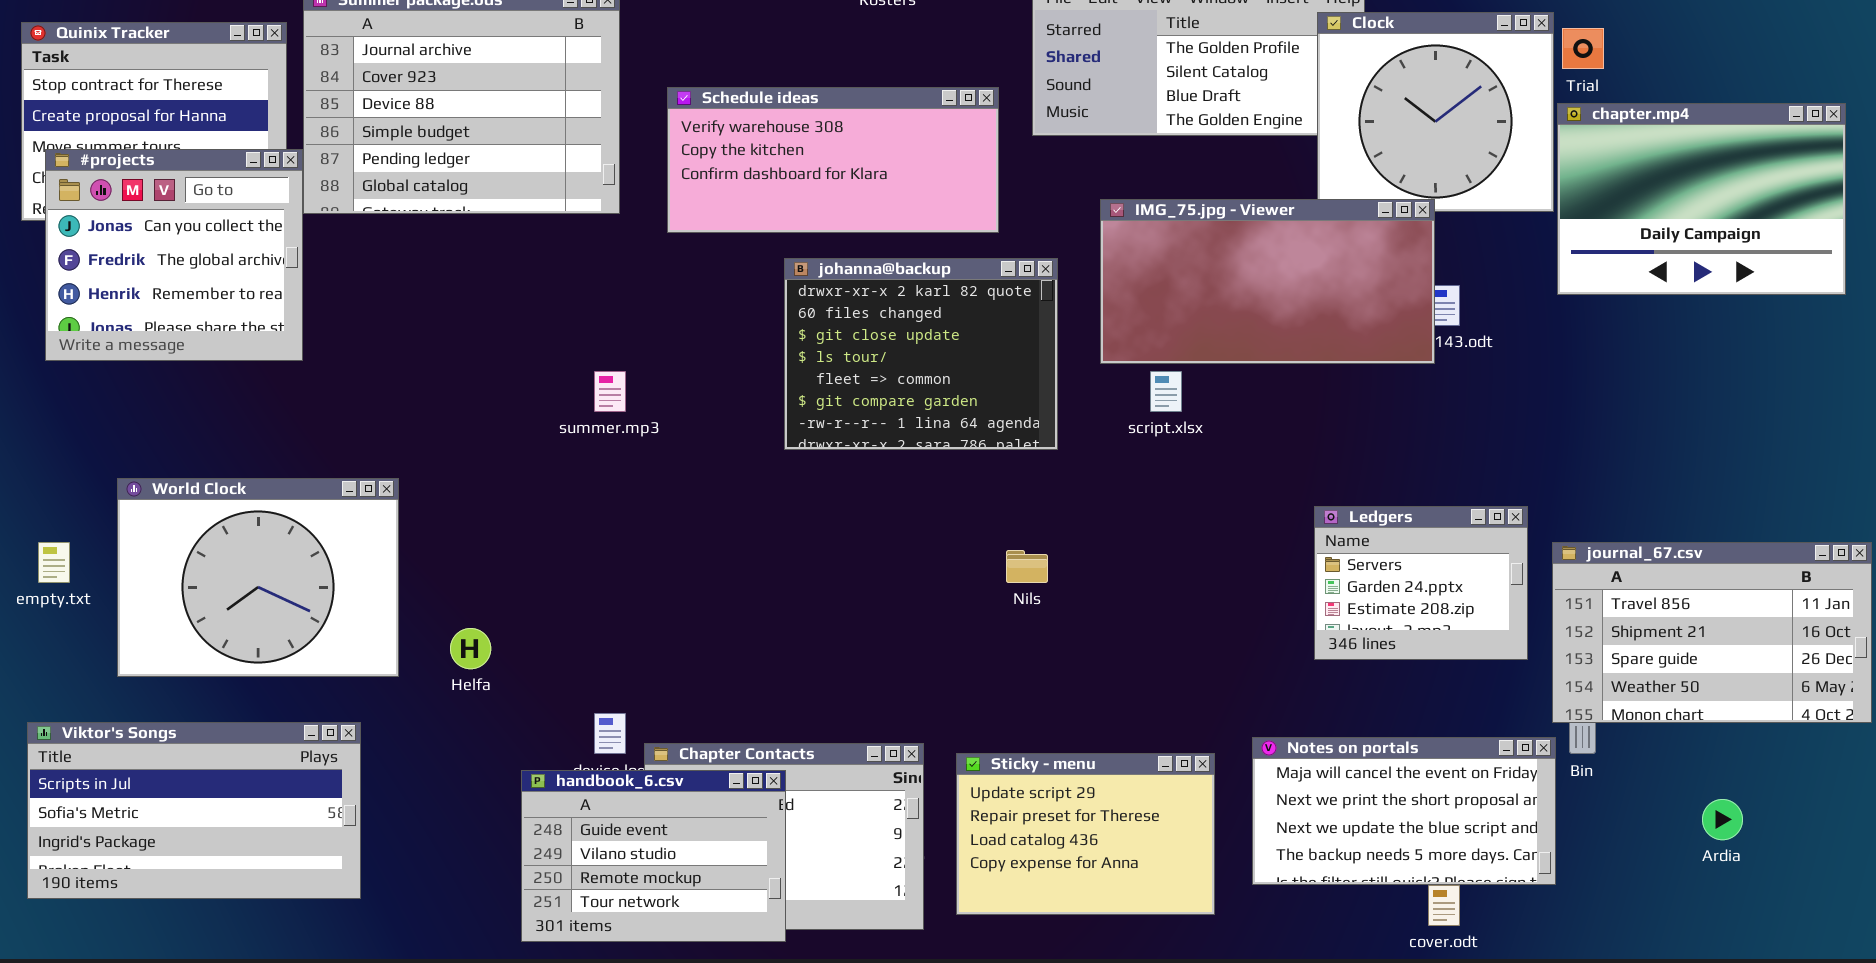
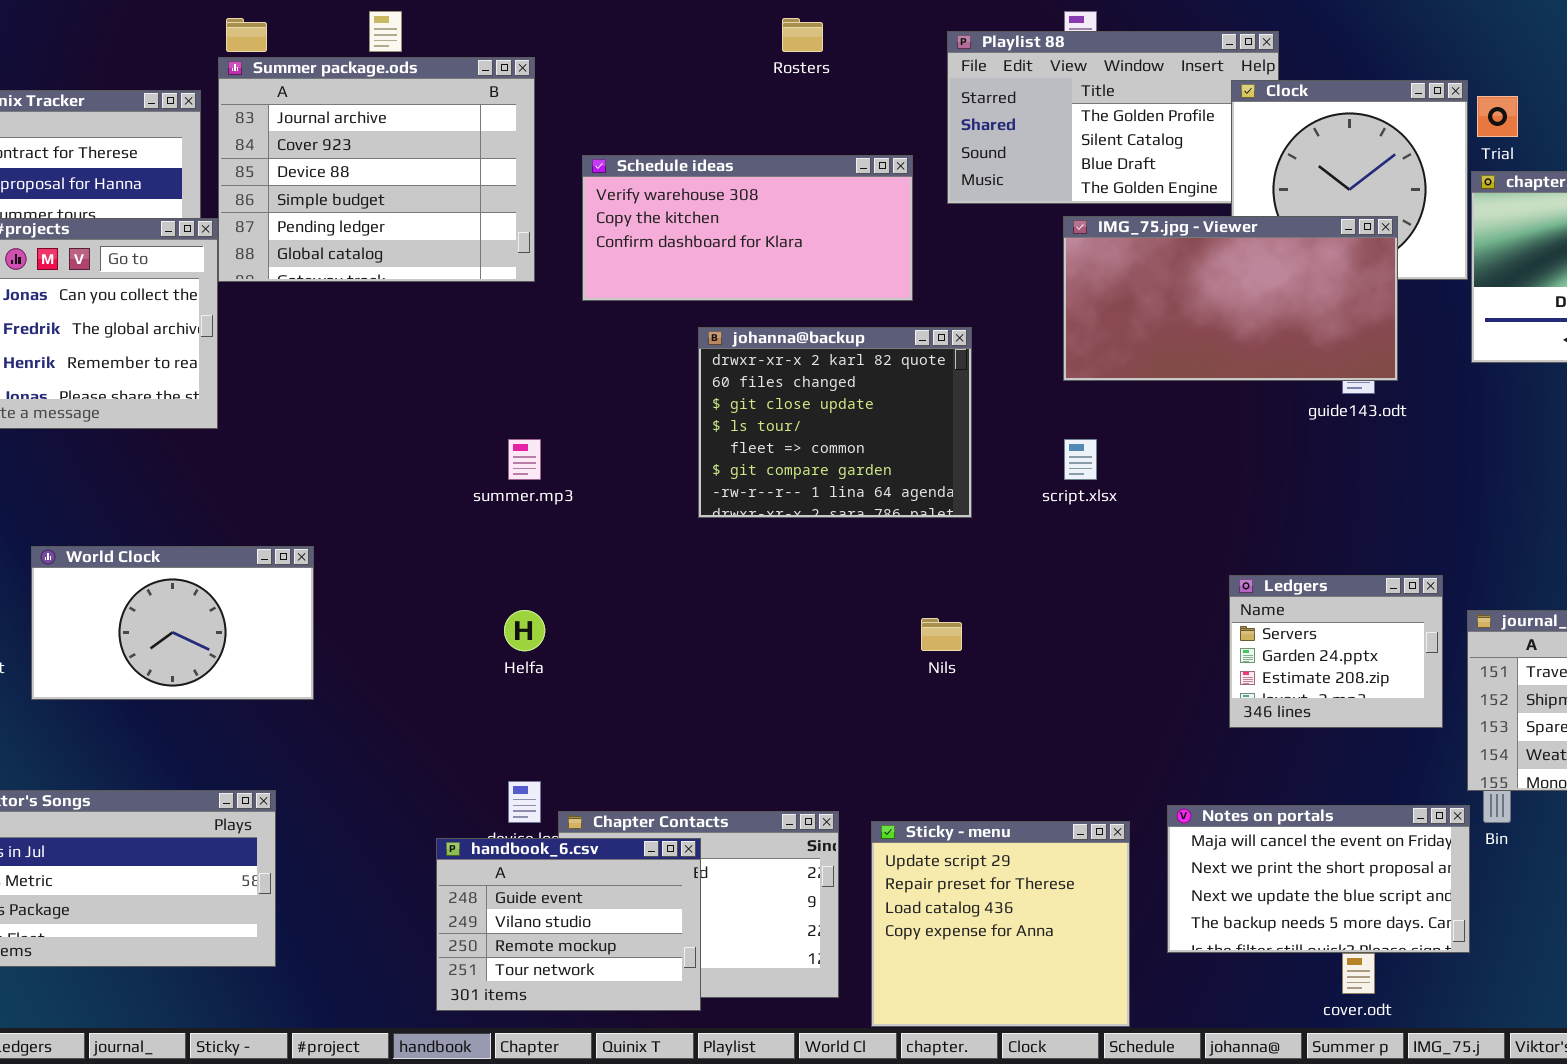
IMG_75.jpg - Viewer: [1100,199,1435,364] -> [1063,216,1398,381], moved
World Clock: [117,478,399,677] -> [31,546,314,700], resized
Helfa: [450,628,491,669] -> [504,610,545,651], moved
Sticky - menu: [956,753,1215,915] -> [871,821,1130,1027], resized

